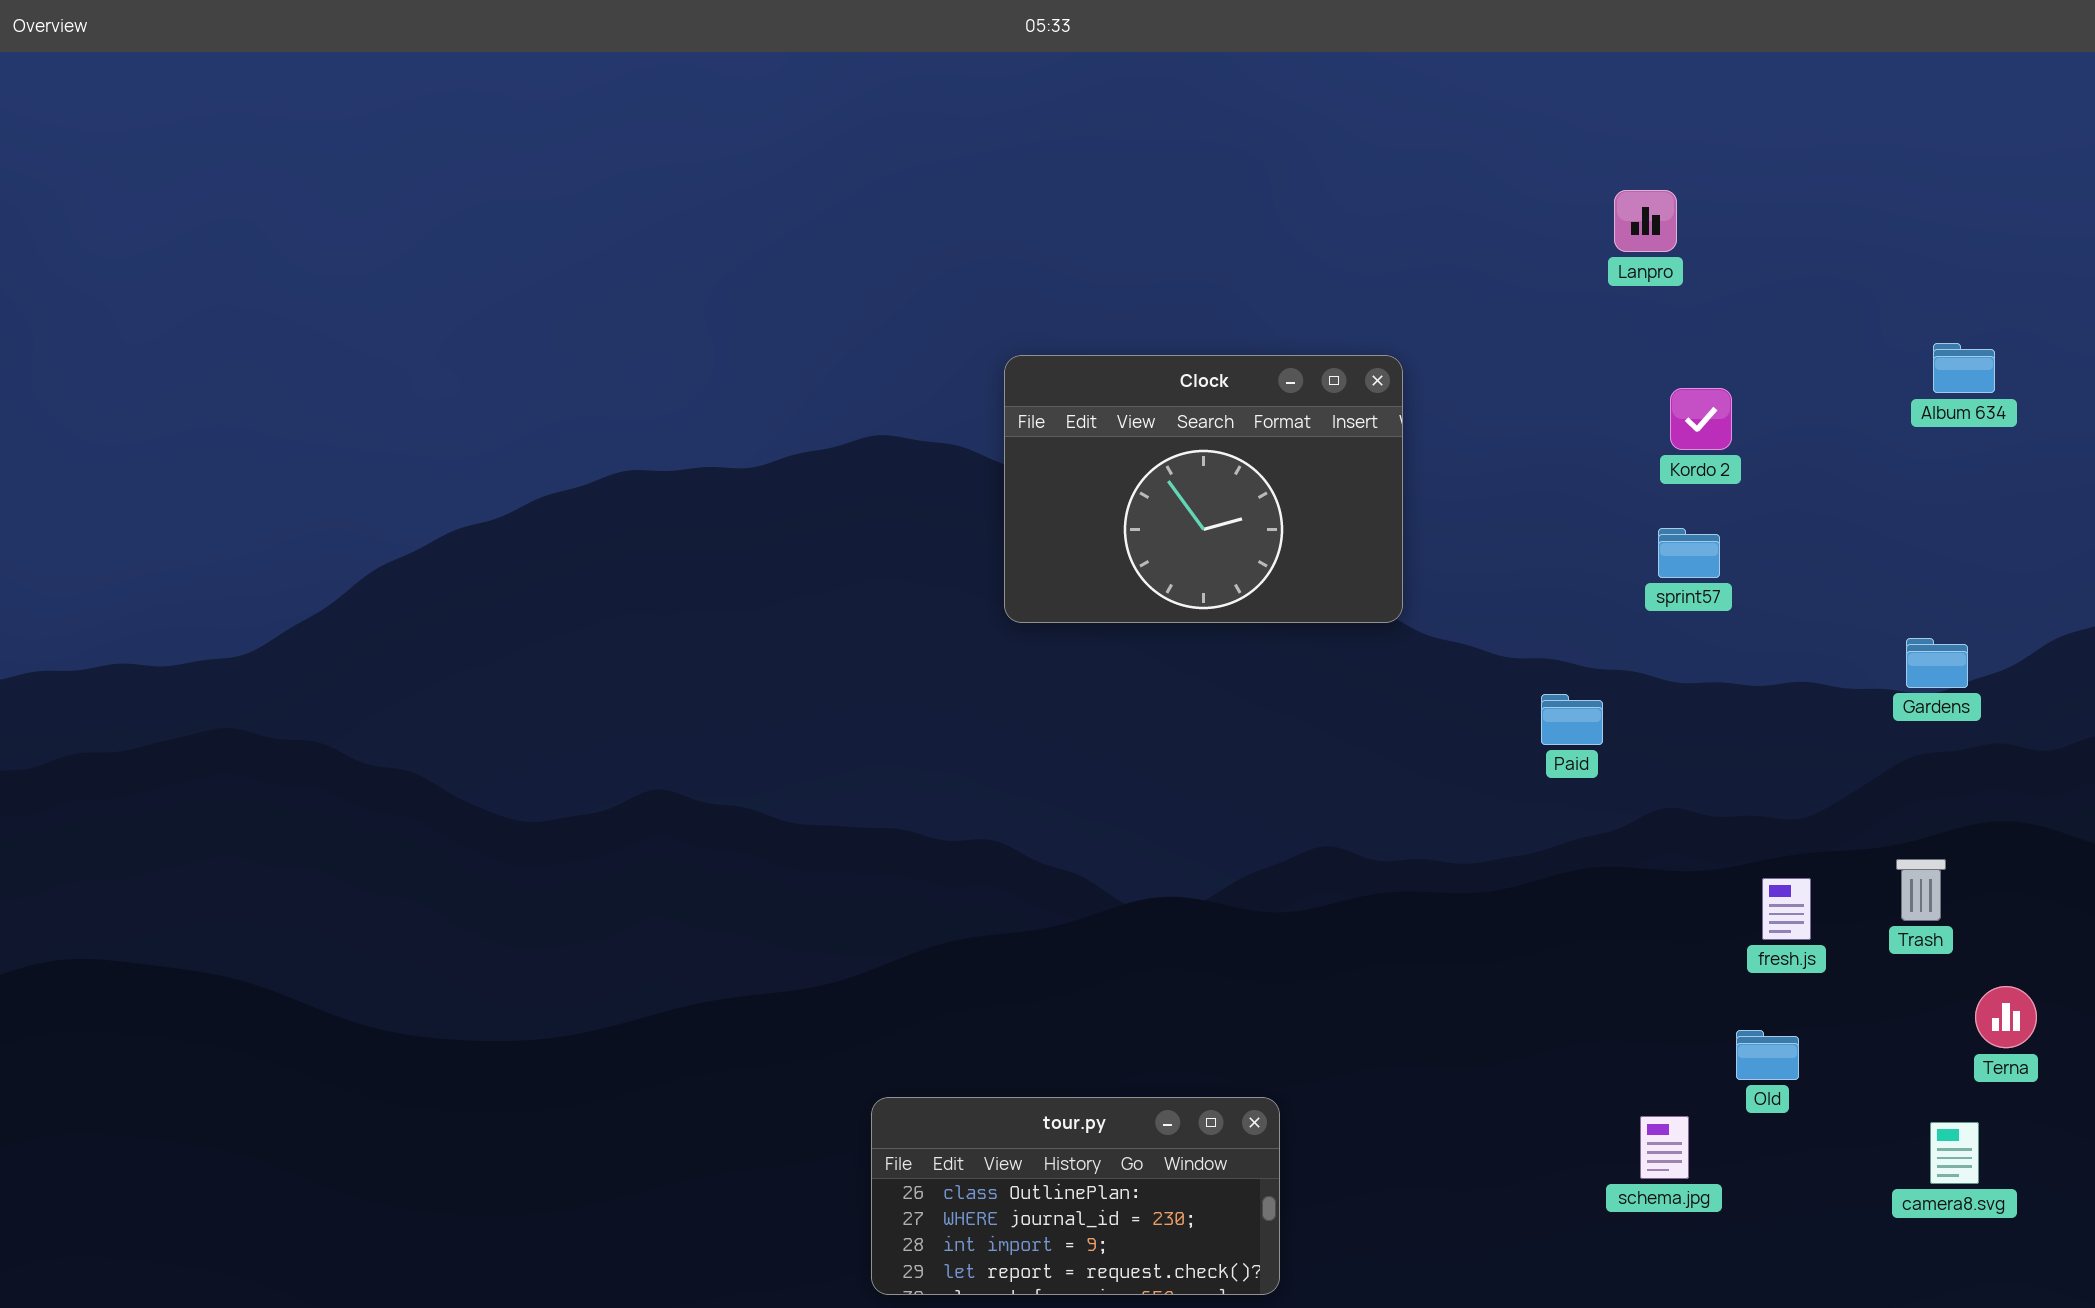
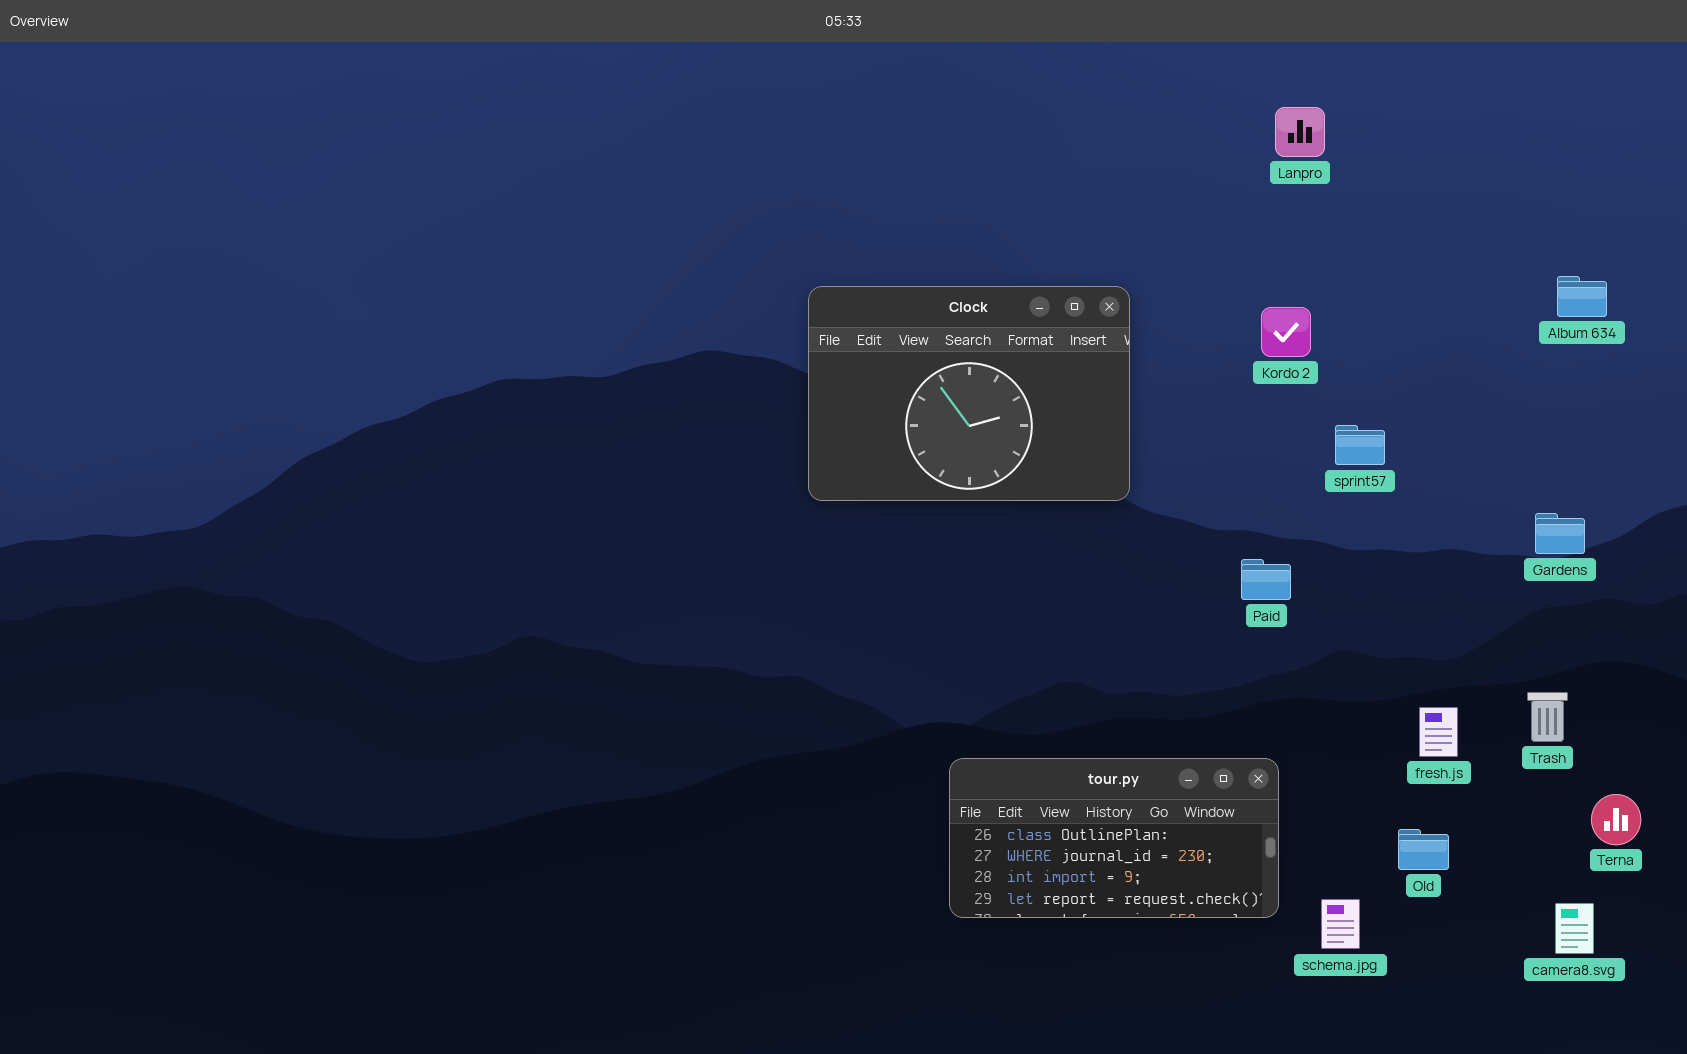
Lanpro: [1614,190,1677,252] -> [1275,107,1325,157], moved
Kordo 2: [1670,388,1732,450] -> [1261,307,1311,357], moved
tour.py: [871,1097,1280,1295] -> [949,758,1279,918], moved

